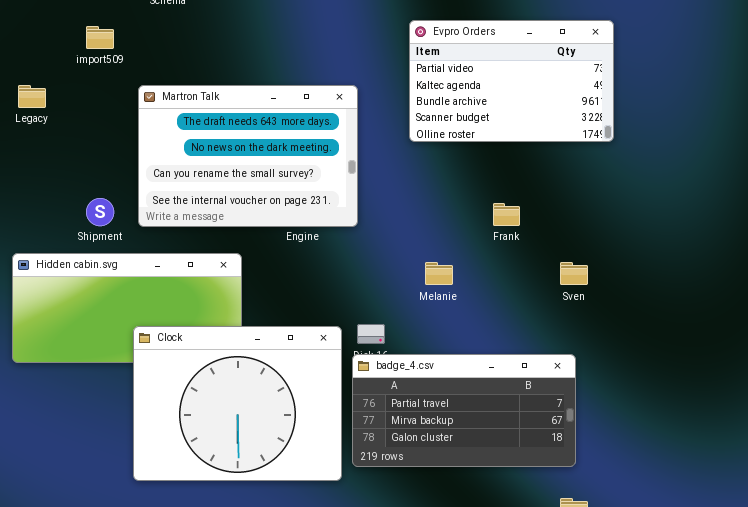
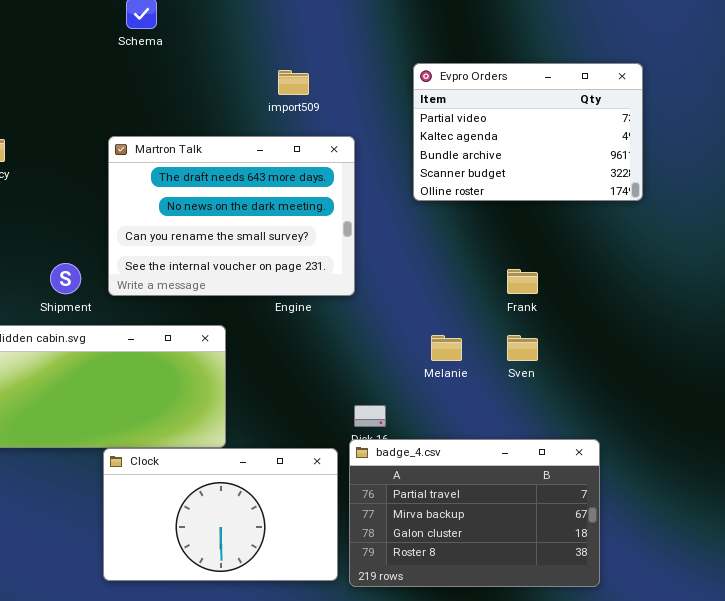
import509: [86,26,114,49] -> [278,70,309,95], moved
Sven: [560,262,588,285] -> [507,335,538,361], moved
Clock: [133,326,342,481] -> [103,448,338,581], resized
badge_4.csv: [352,354,576,467] -> [349,439,600,587], resized

